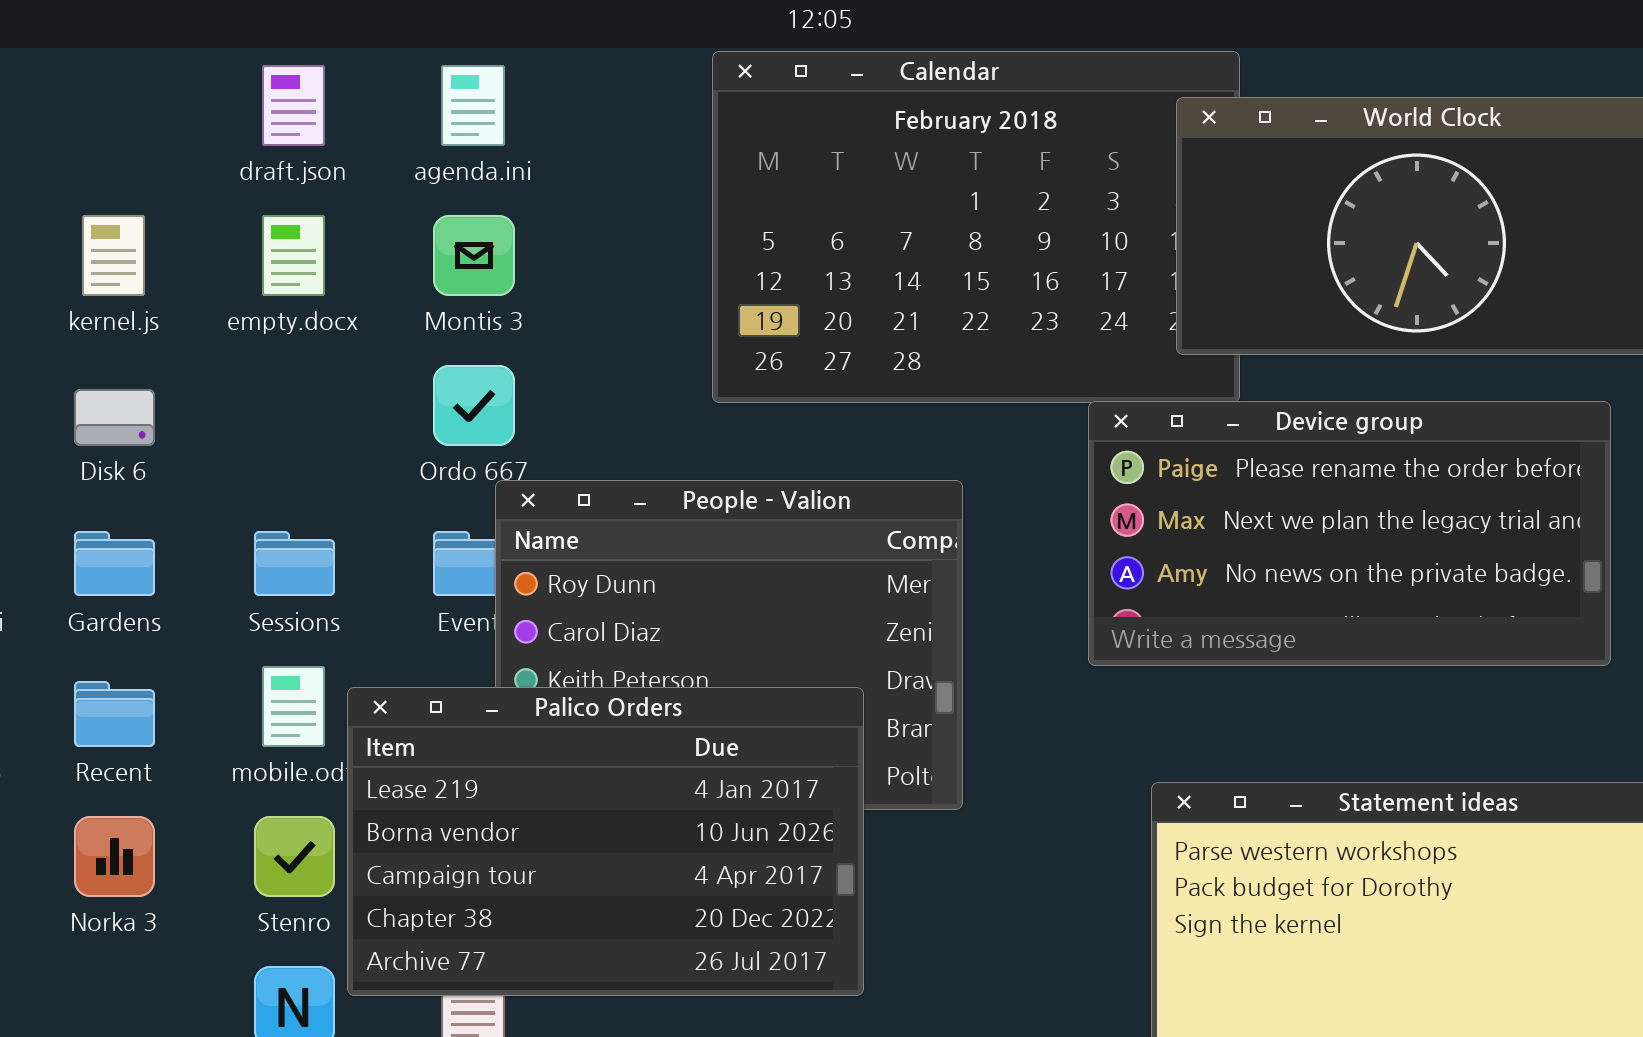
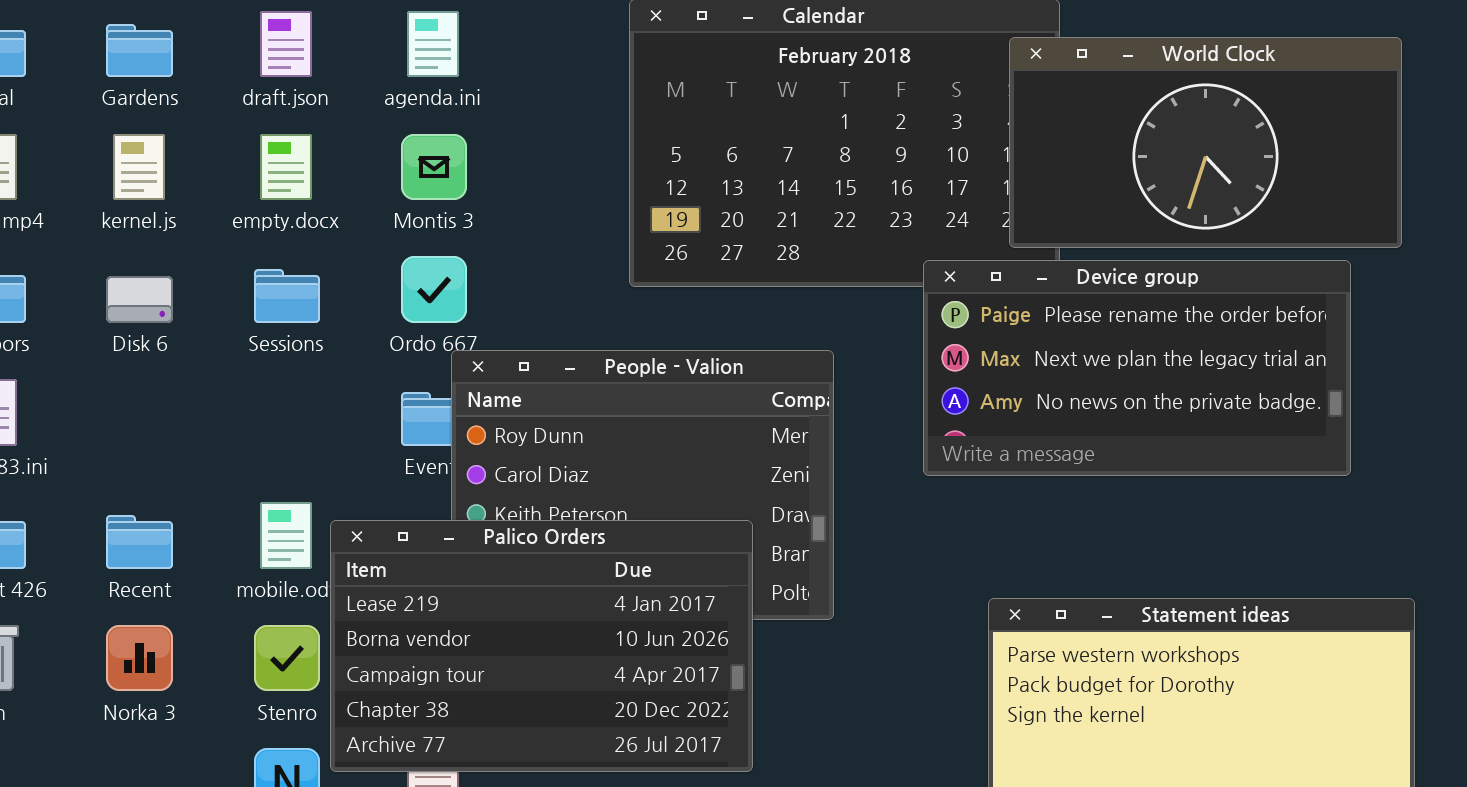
Device group: [1088,401,1611,666] -> [923,260,1351,476], moved
Gardens: [74,531,155,596] -> [106,24,173,77], moved
Sessions: [254,531,335,596] -> [254,269,320,323], moved

